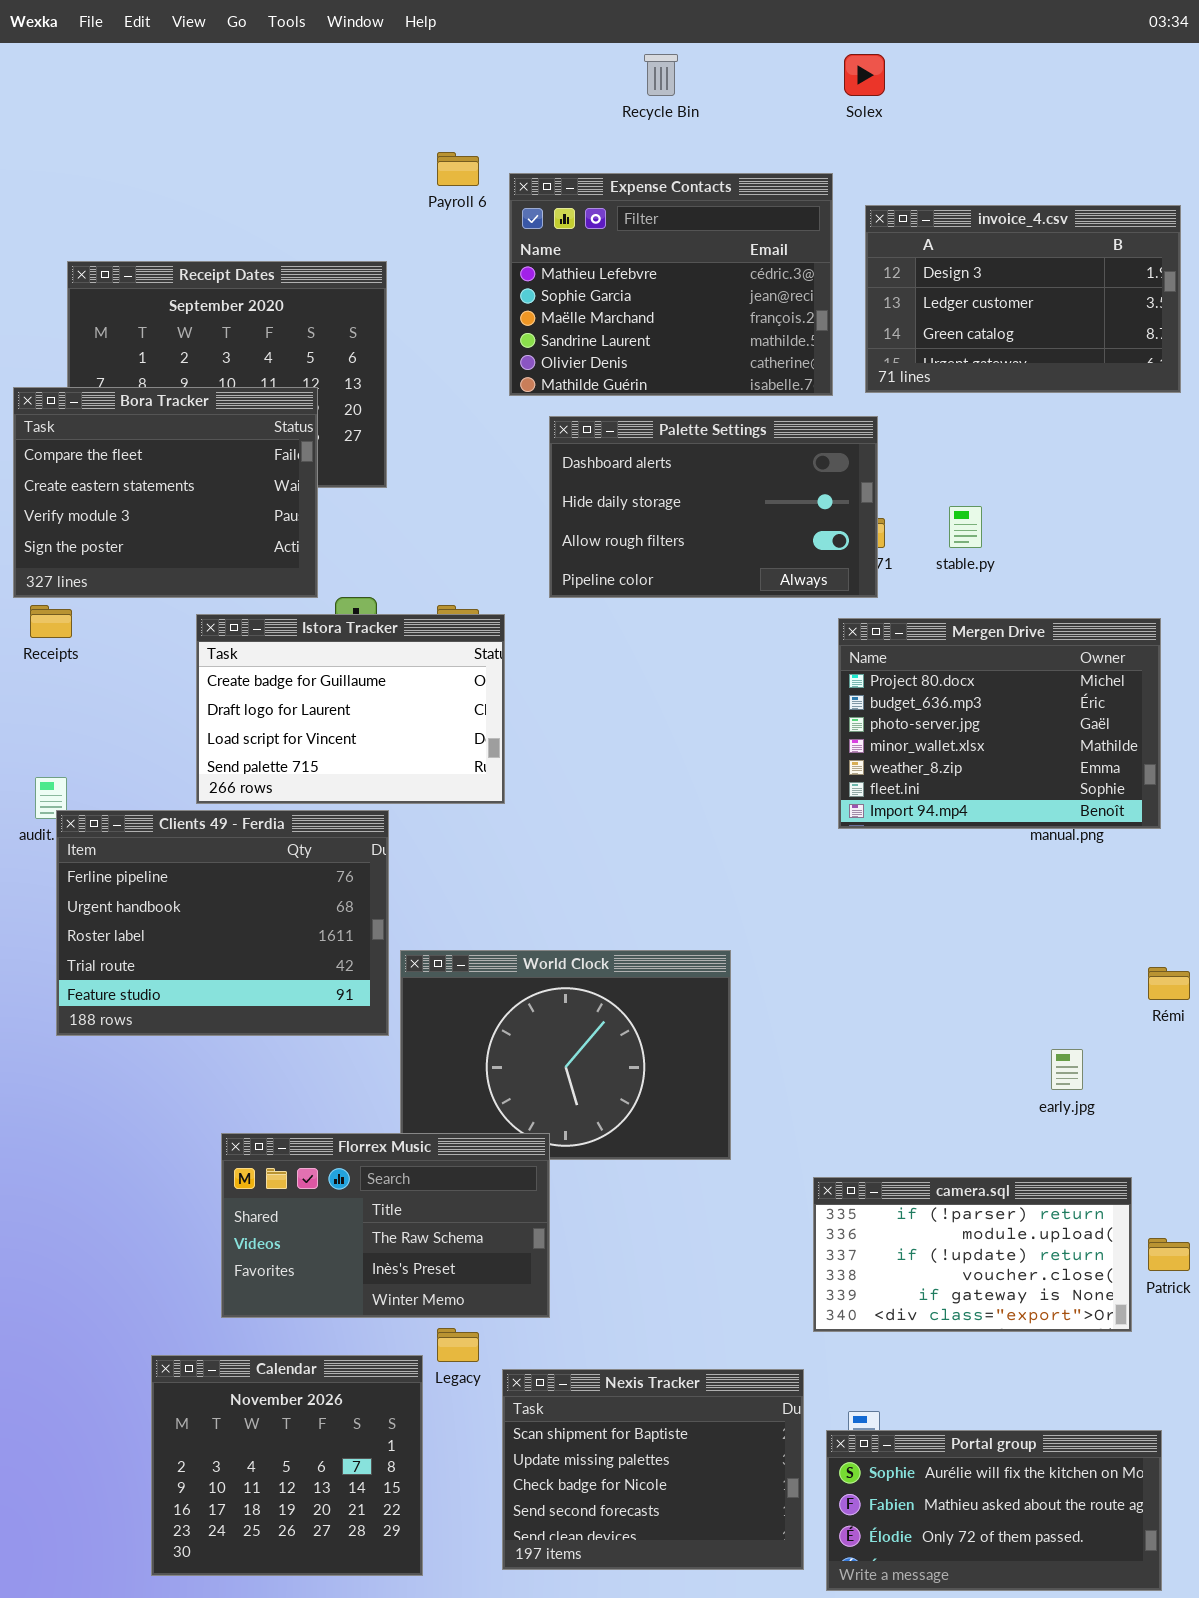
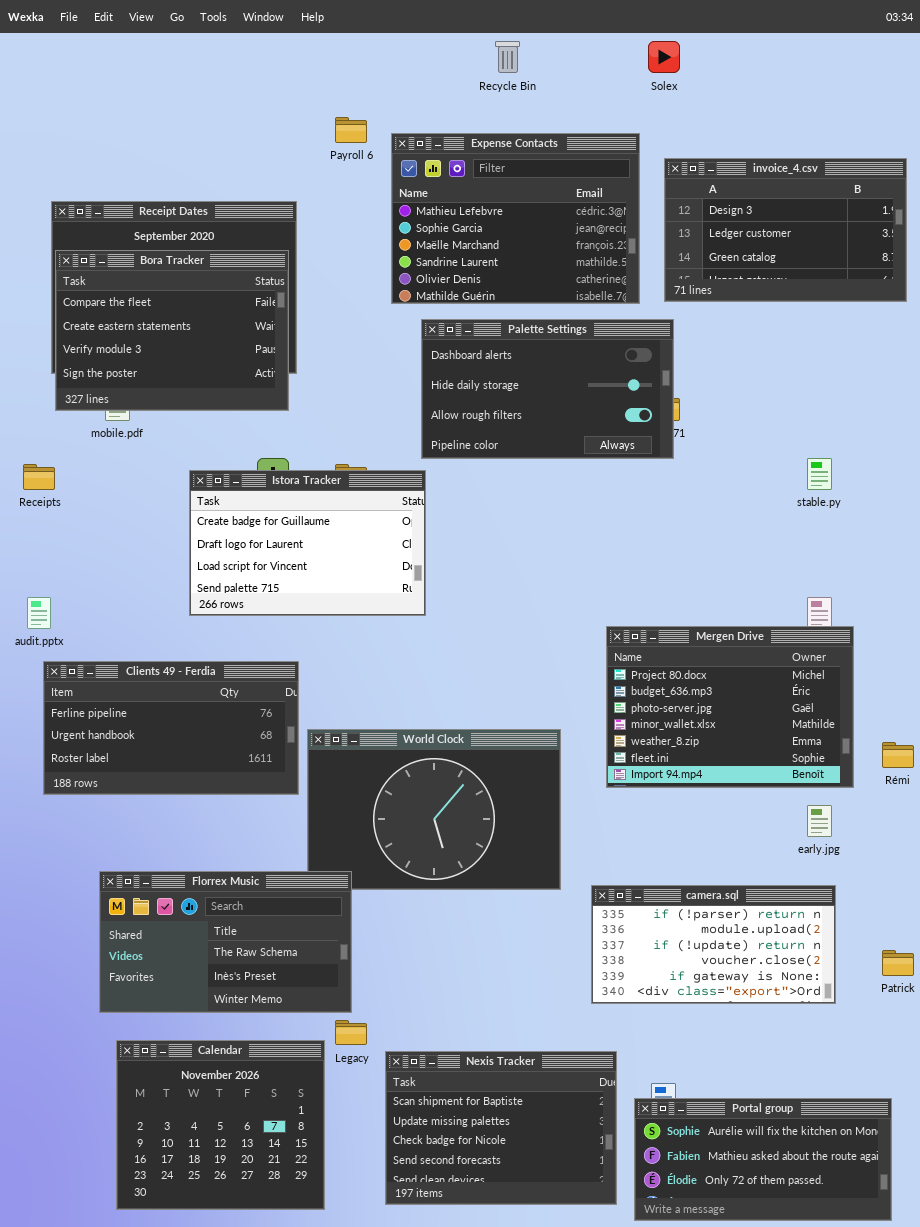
Bora Tracker: [13,387,318,598] -> [55,250,289,411], moved
stable.py: [949,506,982,548] -> [807,458,832,490], moved
Istora Tracker: [196,614,505,804] -> [189,470,426,616], moved
Mergen Drive: [838,618,1161,829] -> [606,626,854,788], moved
Clients 49 - Ferdia: [56,810,389,1036] -> [43,661,299,795], resized
Florrex Music: [221,1133,550,1318] -> [99,871,352,1013], moved
camera.sql: [813,1177,1132,1332] -> [591,885,836,1004], moved

